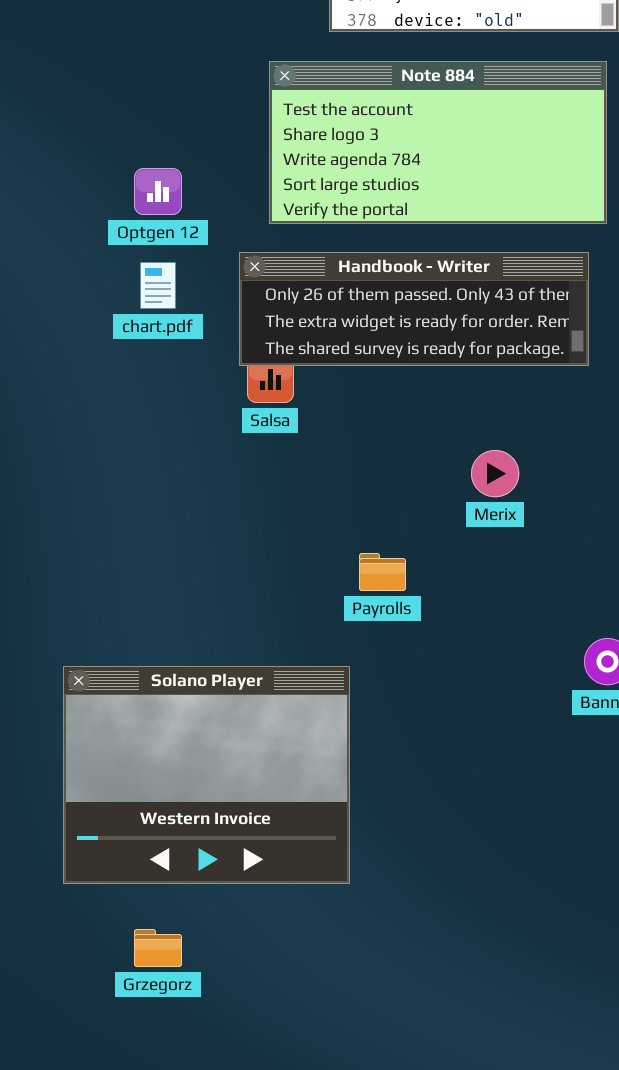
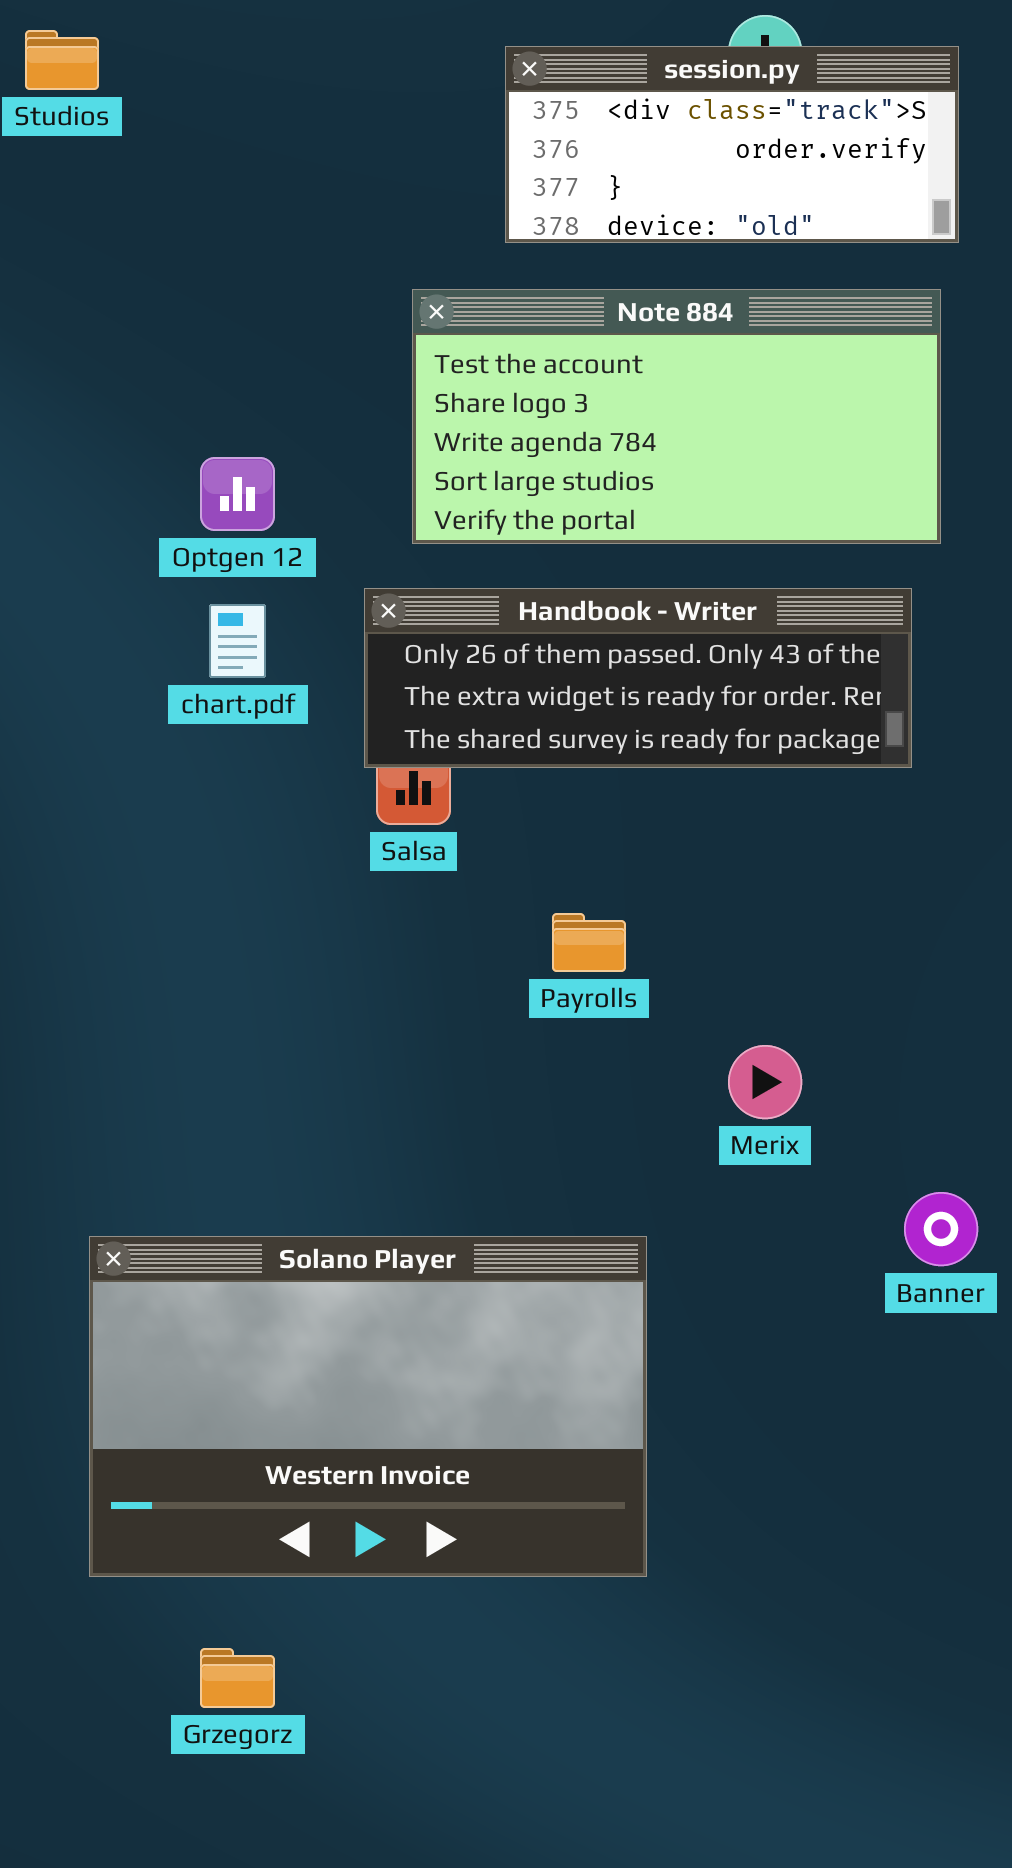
Merix: [471,450,519,497] -> [728,1045,802,1119], moved
Payrolls: [359,553,406,591] -> [552,913,626,972], moved
Solano Player: [63,666,350,884] -> [89,1236,647,1577], resized

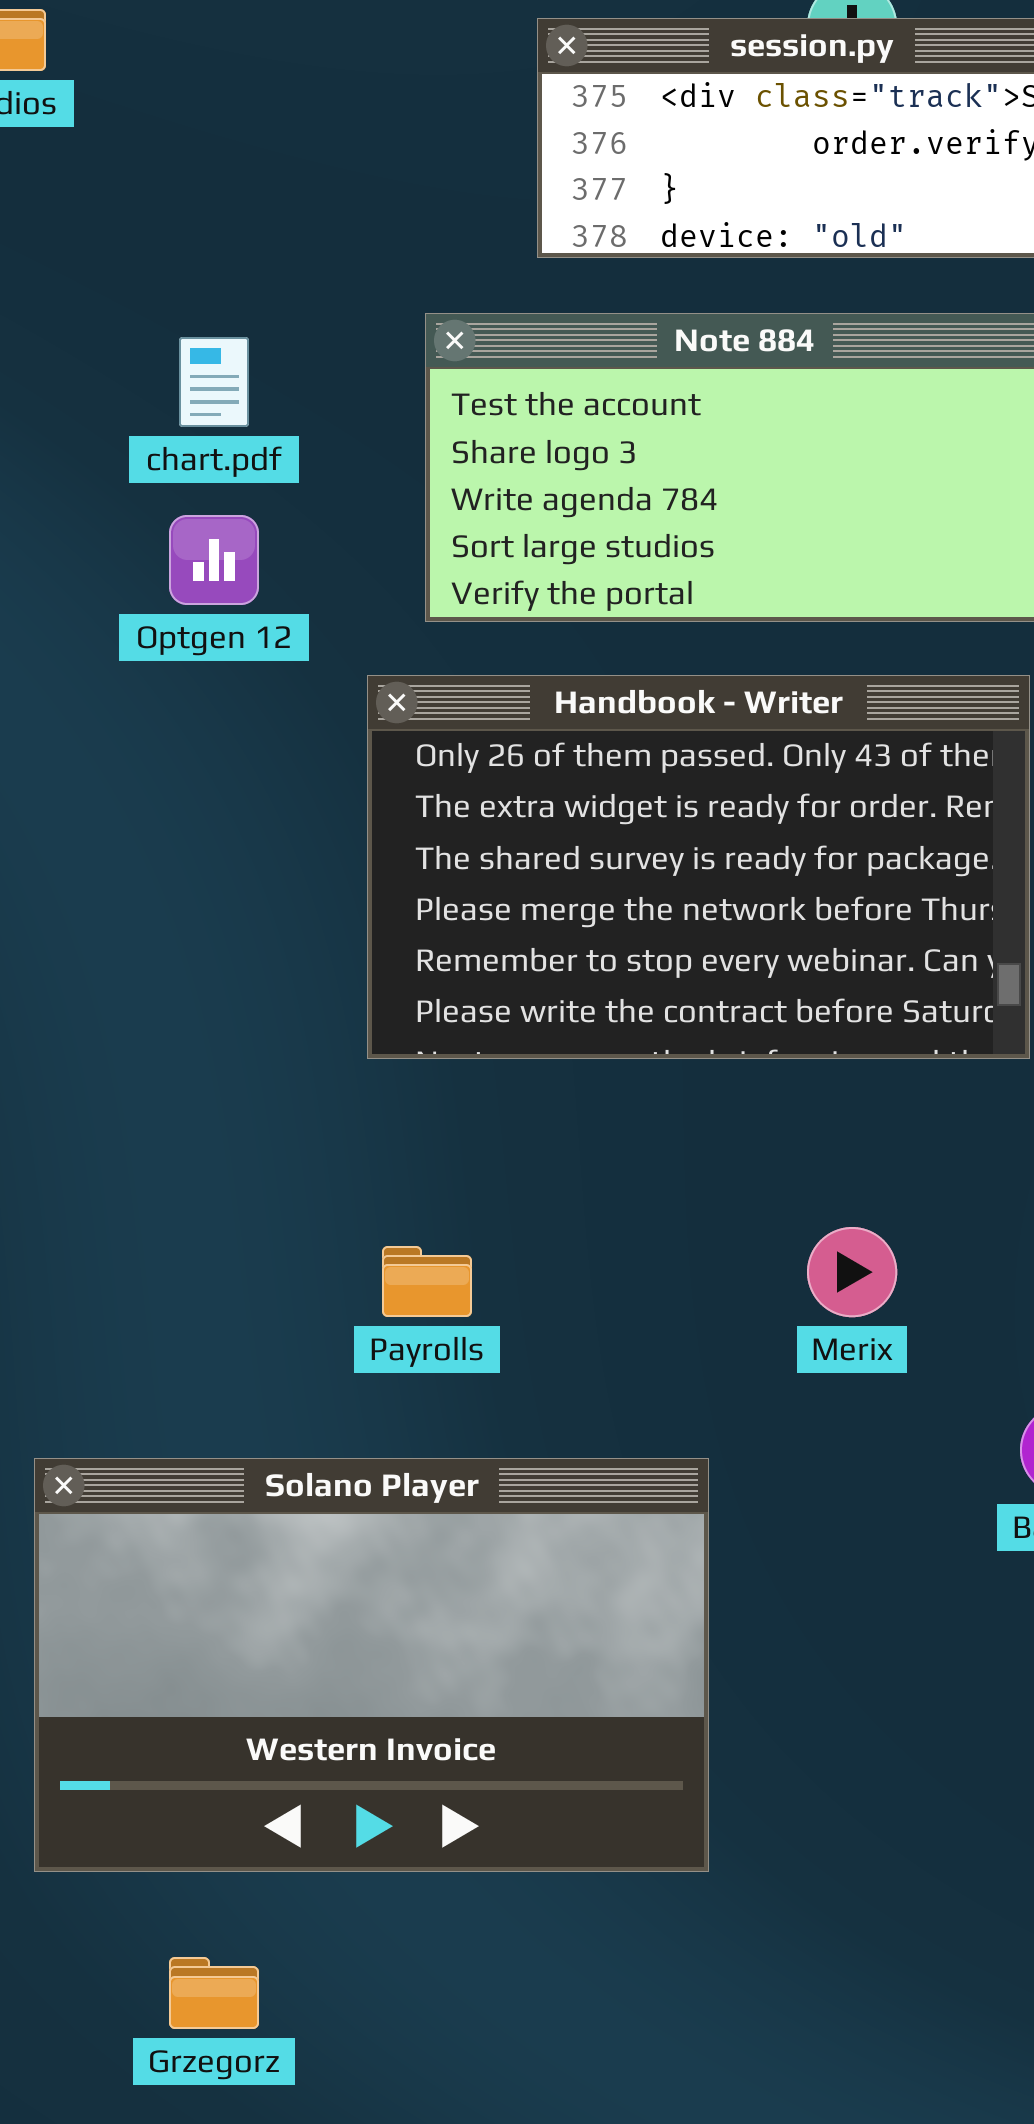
Handbook - Writer: [364,588,912,768] -> [367,675,1030,1059], resized
chart.pdf: [209,604,266,678] -> [179,337,249,427], moved
Payrolls: [552,913,626,972] -> [382,1246,472,1317], moved

